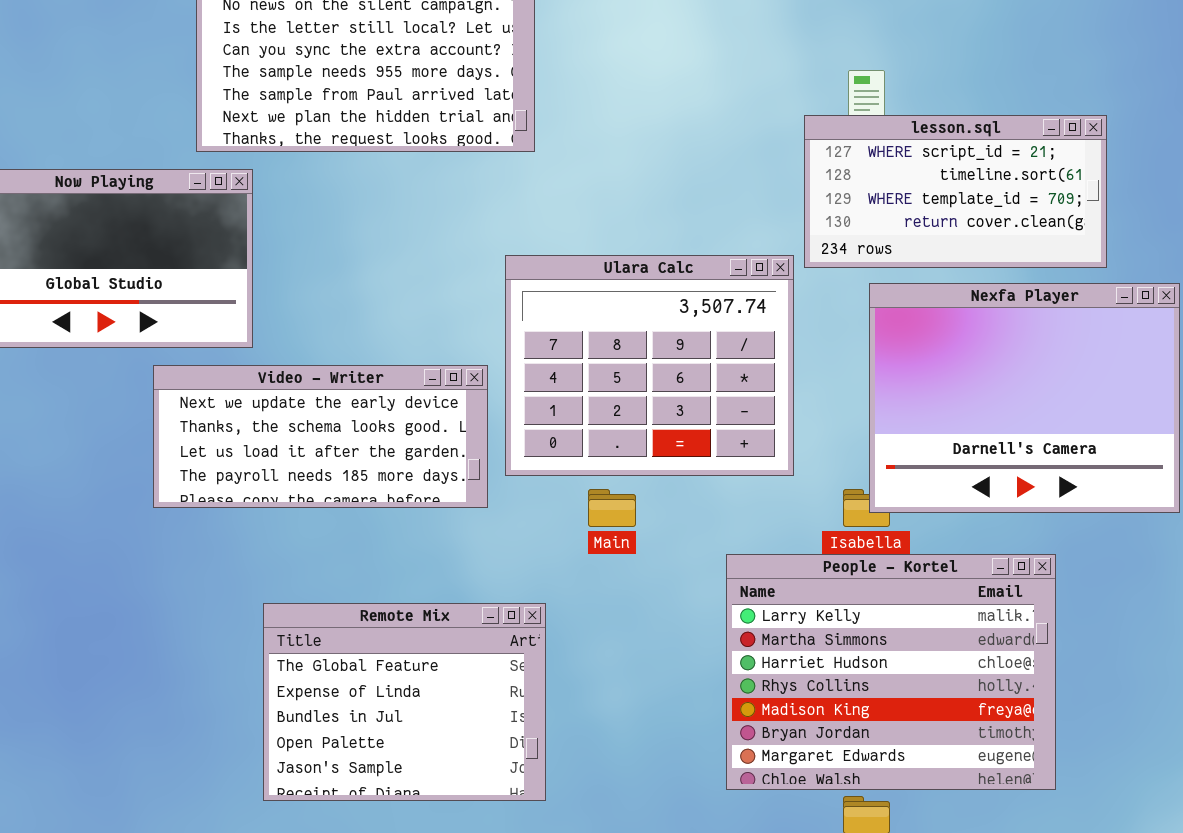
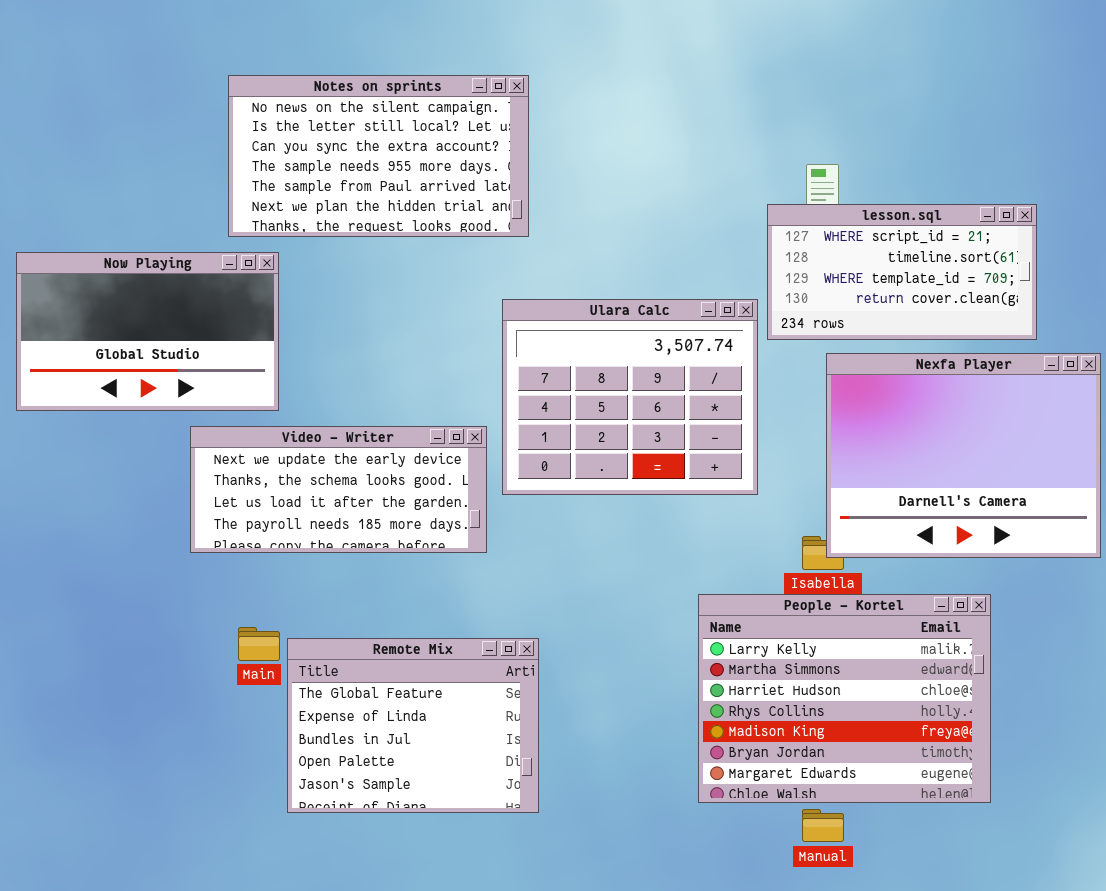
Ulara Calc: [505,255,794,476] -> [502,299,758,495], moved
Main: [588,489,636,527] -> [238,627,280,661], moved

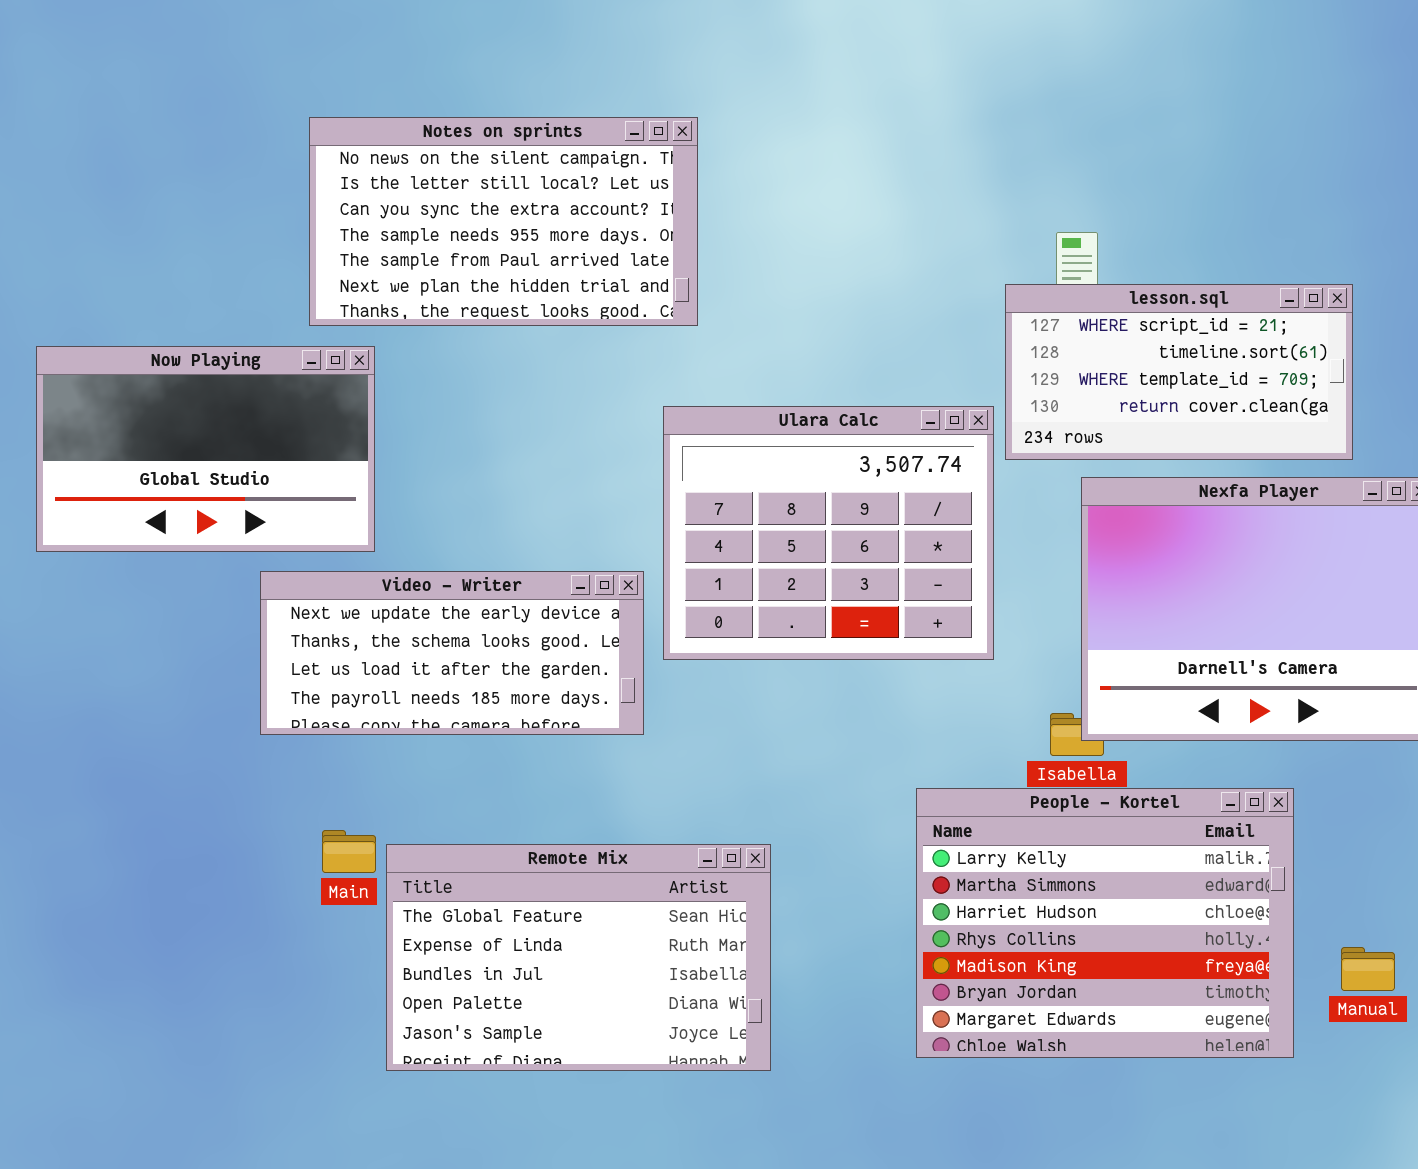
Remote Mix: [287,638,539,813] -> [386,844,771,1071], resized
Manual: [802,809,844,842] -> [1341,947,1395,991], moved

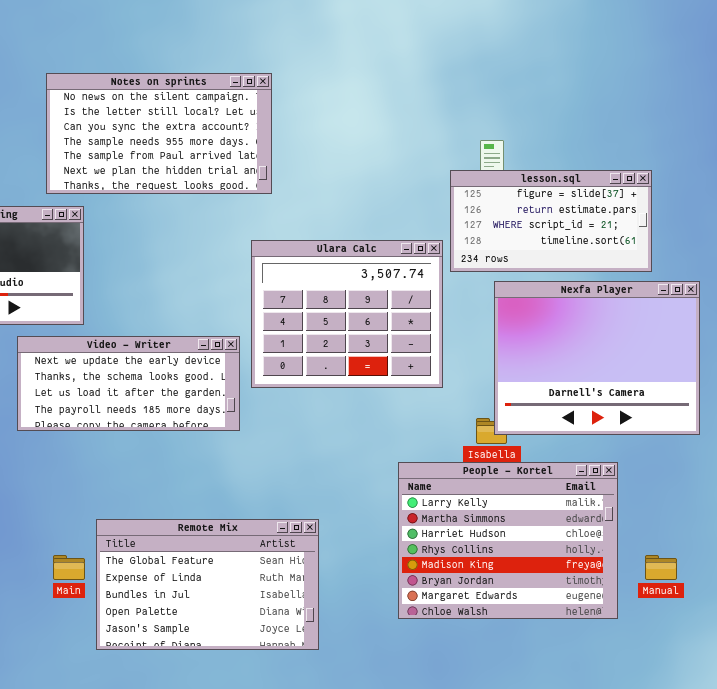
lesson.sql: [1005,284,1353,460] -> [450,170,652,272], scrolled up 2 rows
Main: [322,830,376,873] -> [53,555,85,580], moved
Remote Mix: [386,844,771,1071] -> [96,519,319,650], moved

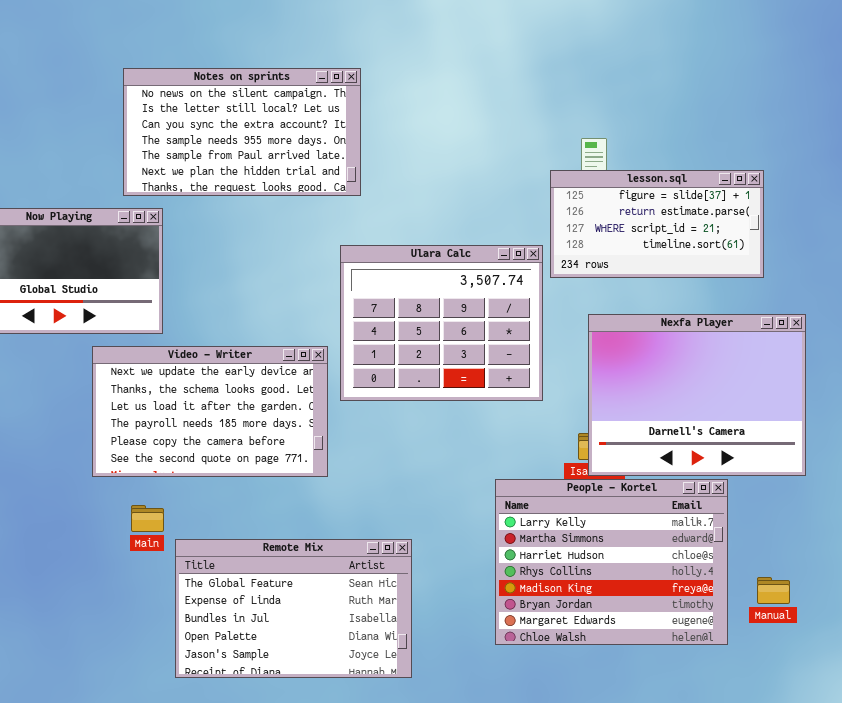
Nexfa Player: [494,281,700,435] -> [588,314,806,476], moved
Video - Writer: [17,336,240,431] -> [92,346,328,477], resized
Main: [53,555,85,580] -> [131,505,164,532], moved

